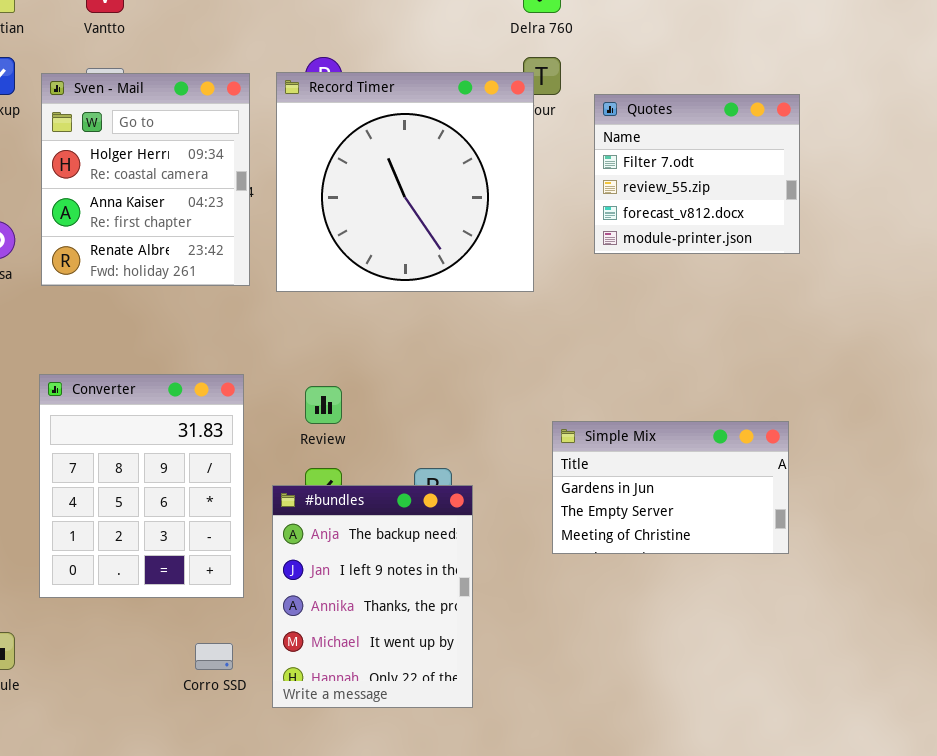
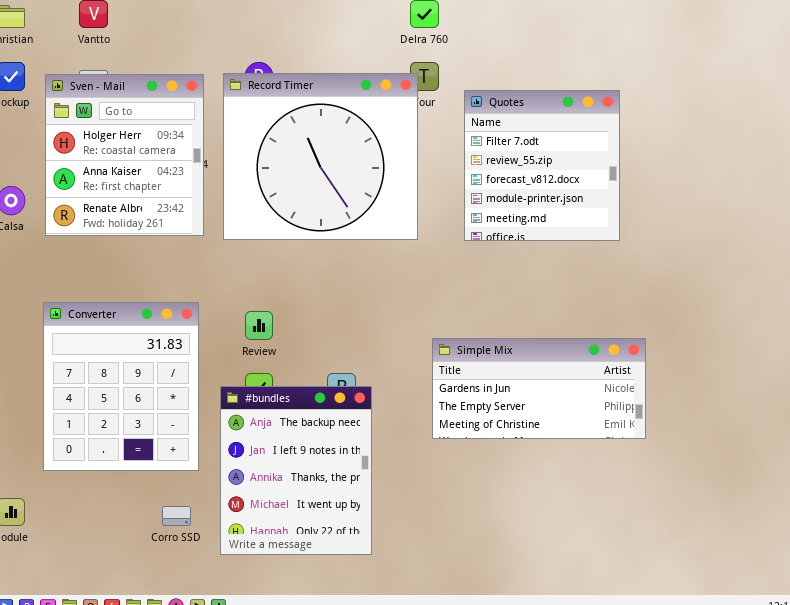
Quotes: [594,94,800,254] -> [464,90,620,241], resized
Simple Mix: [552,421,789,554] -> [432,338,646,439], resized

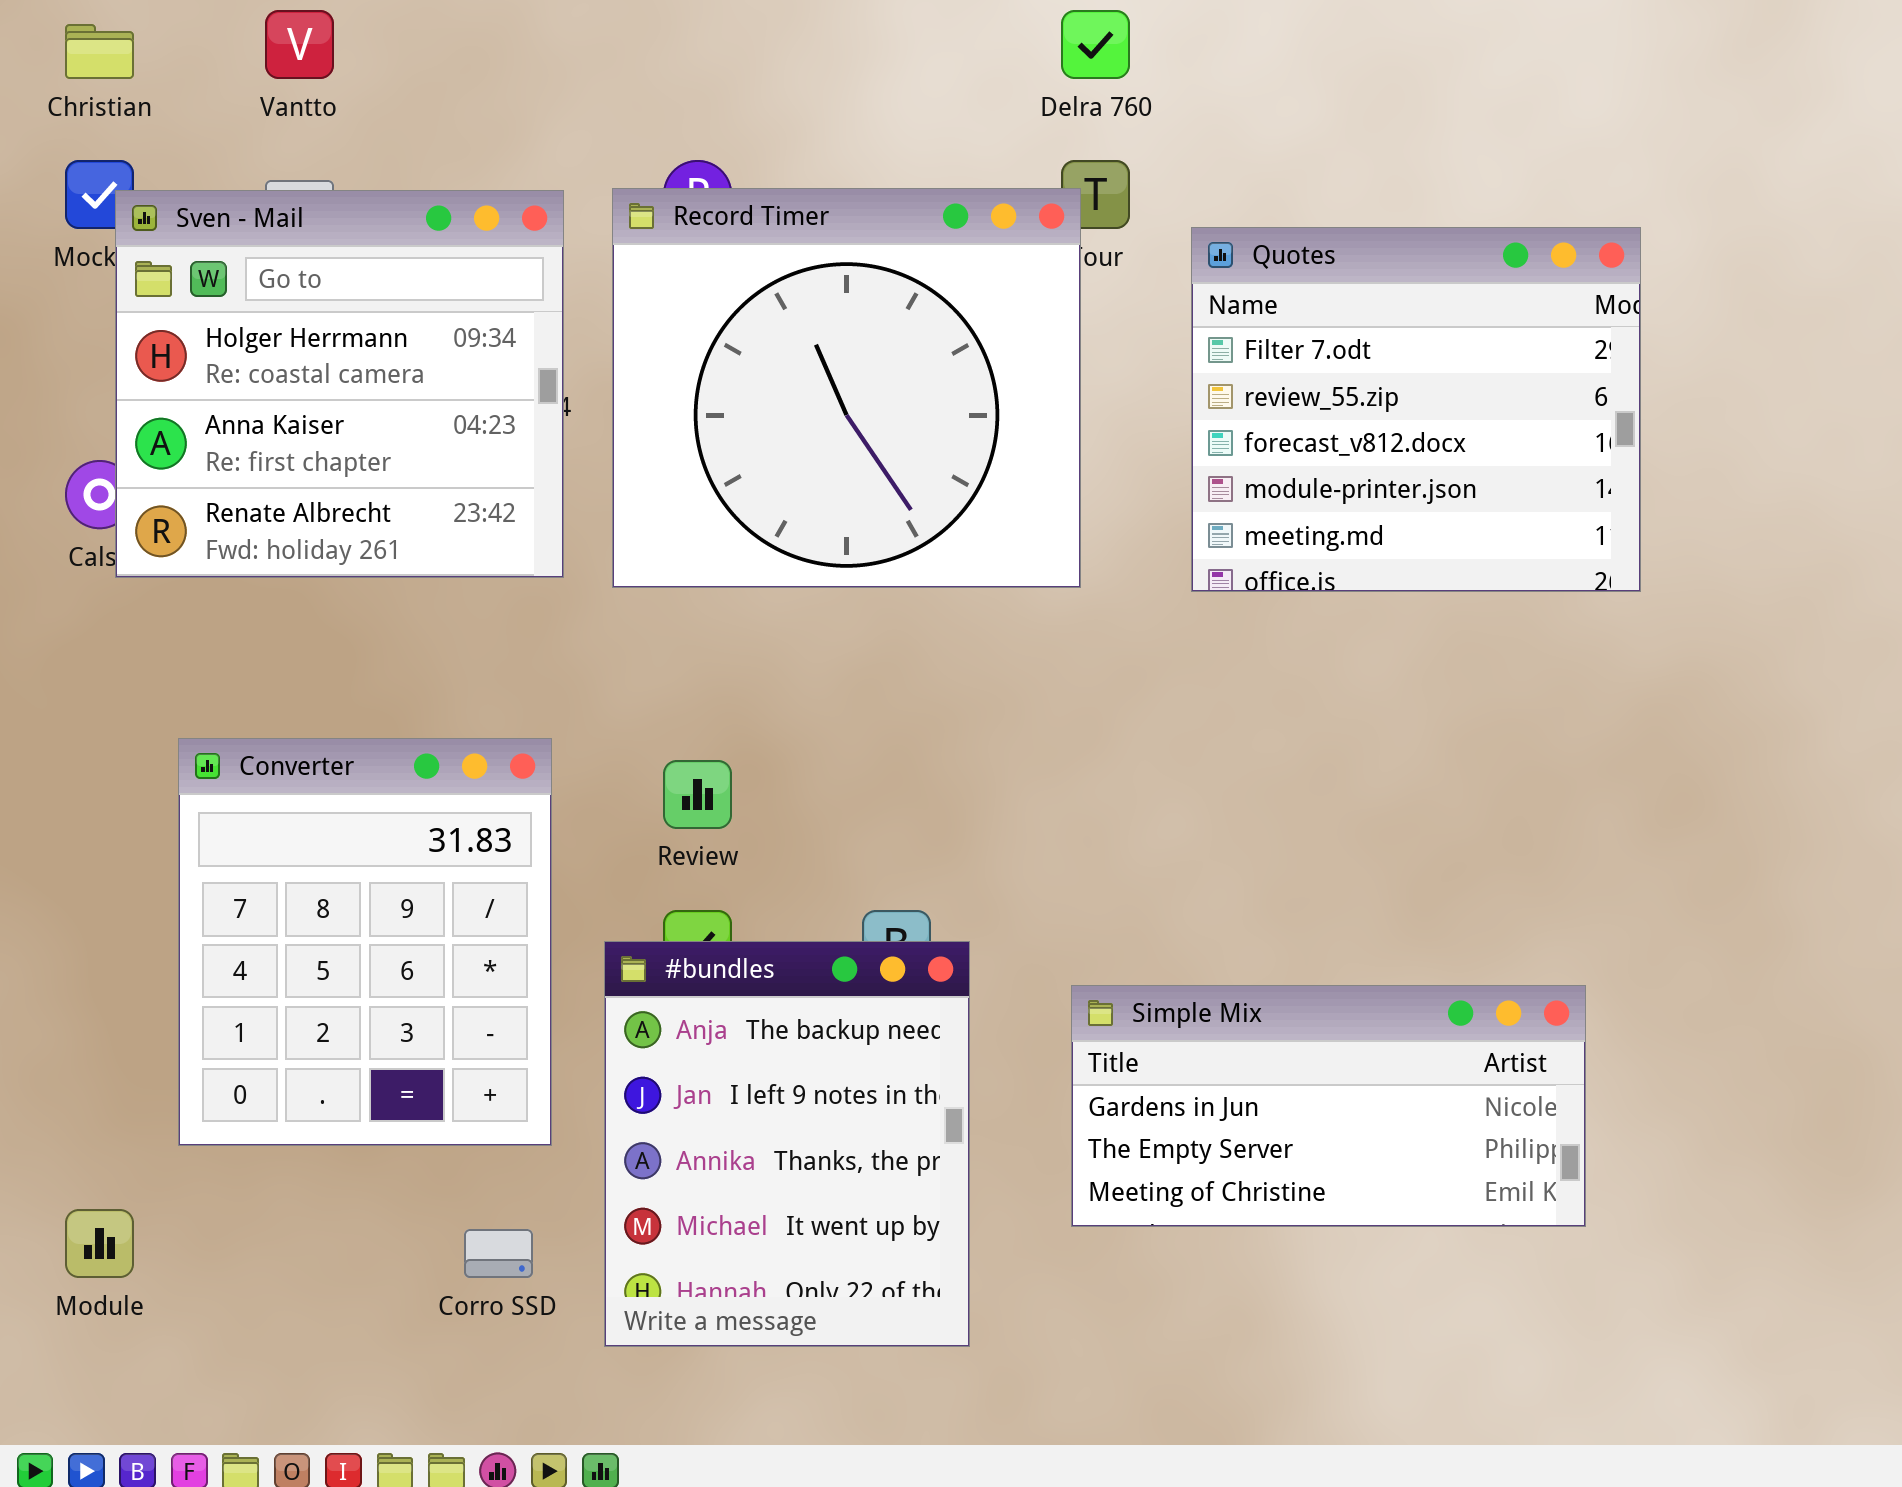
Sven - Mail: [45,74,204,236] -> [115,190,564,578], resized
Quotes: [464,90,620,241] -> [1191,227,1641,592], resized
Simple Mix: [432,338,646,439] -> [1071,985,1586,1227], moved

